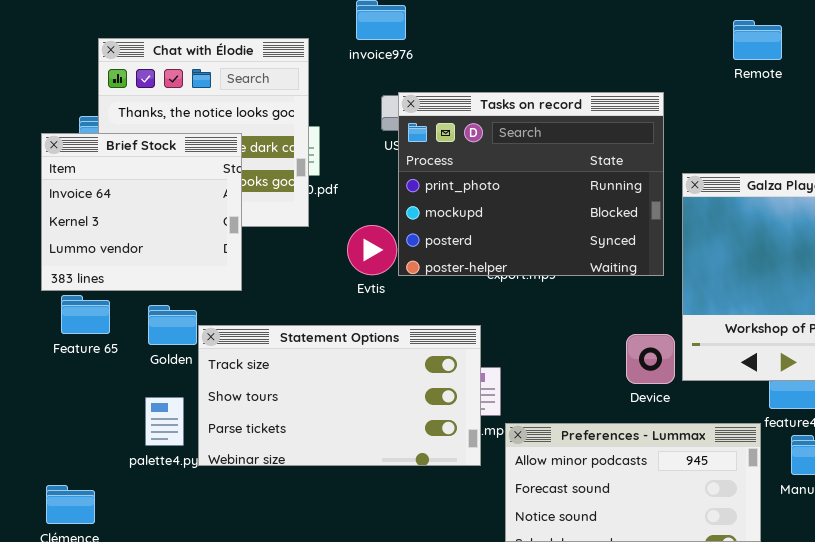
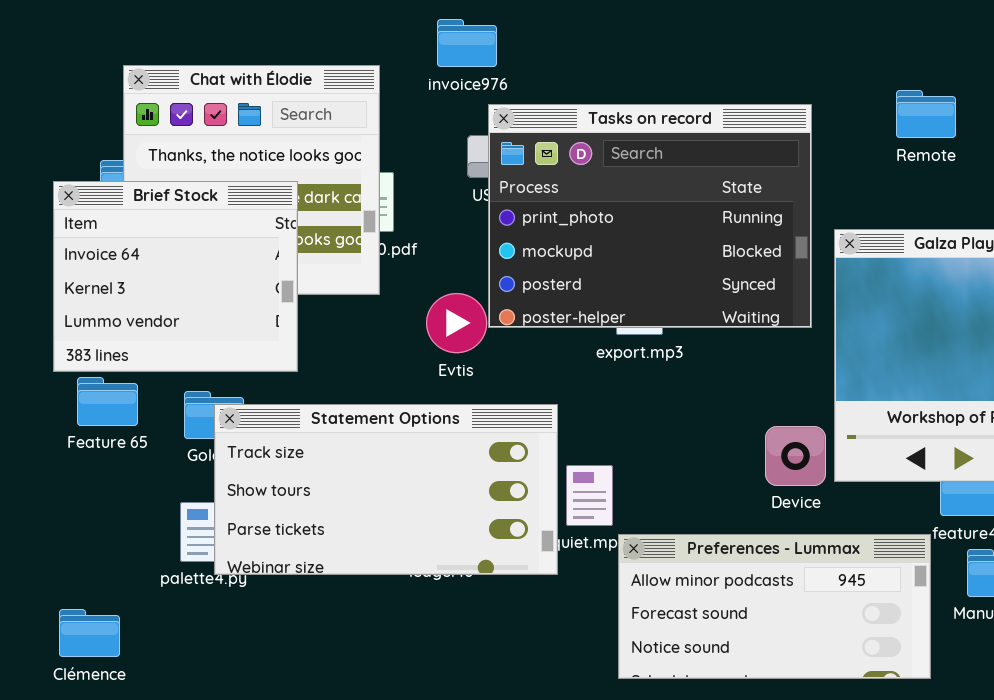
Remote: [733,20,782,60] -> [896,90,956,138], moved
Tasks on record: [398,92,664,276] -> [488,104,812,328], moved
Statement Options: [198,325,481,466] -> [214,404,558,575], moved

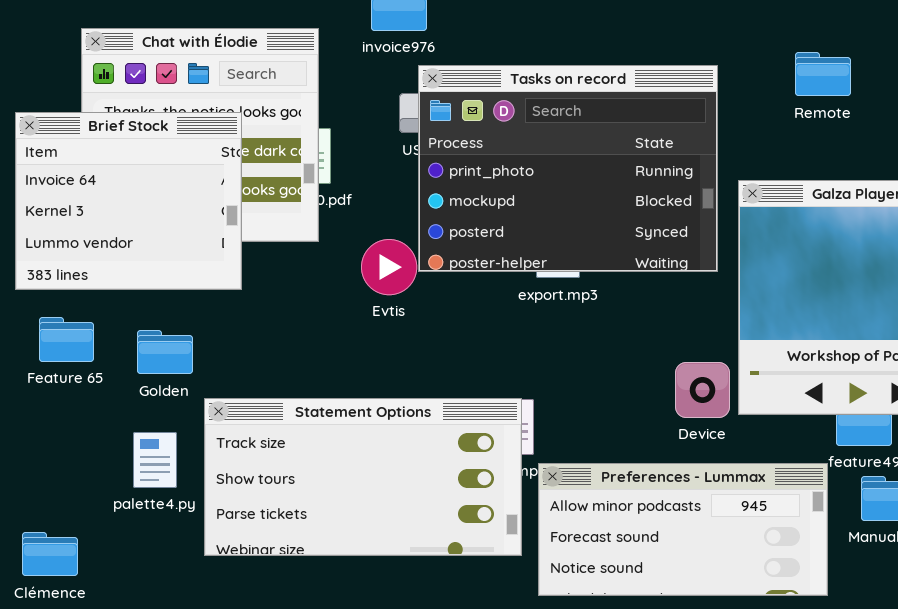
Brief Stock: [53,181,298,372] -> [15,112,242,290], moved
Statement Options: [214,404,558,575] -> [204,398,522,556], moved

